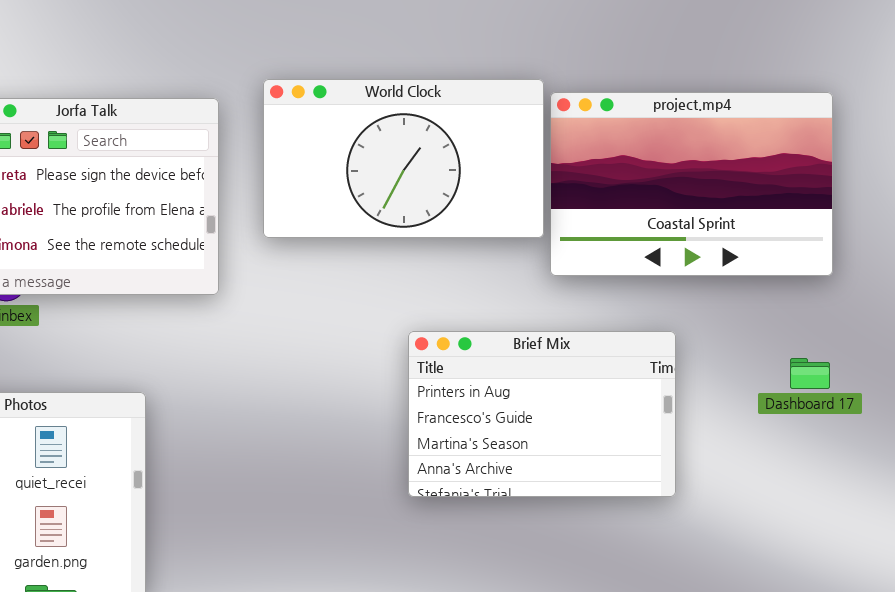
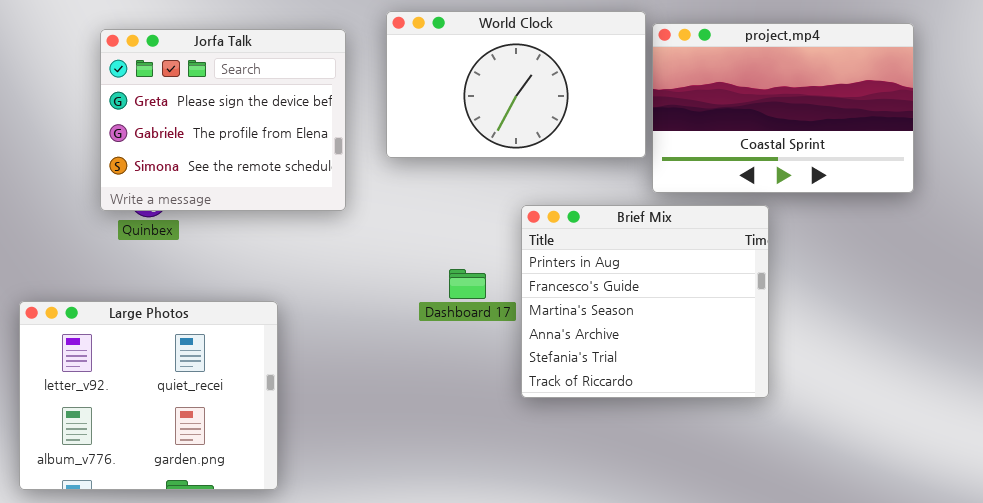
Brief Mix: [408,331,676,497] -> [521,205,769,398], resized
Dashboard 17: [790,358,830,389] -> [449,269,486,299], moved

